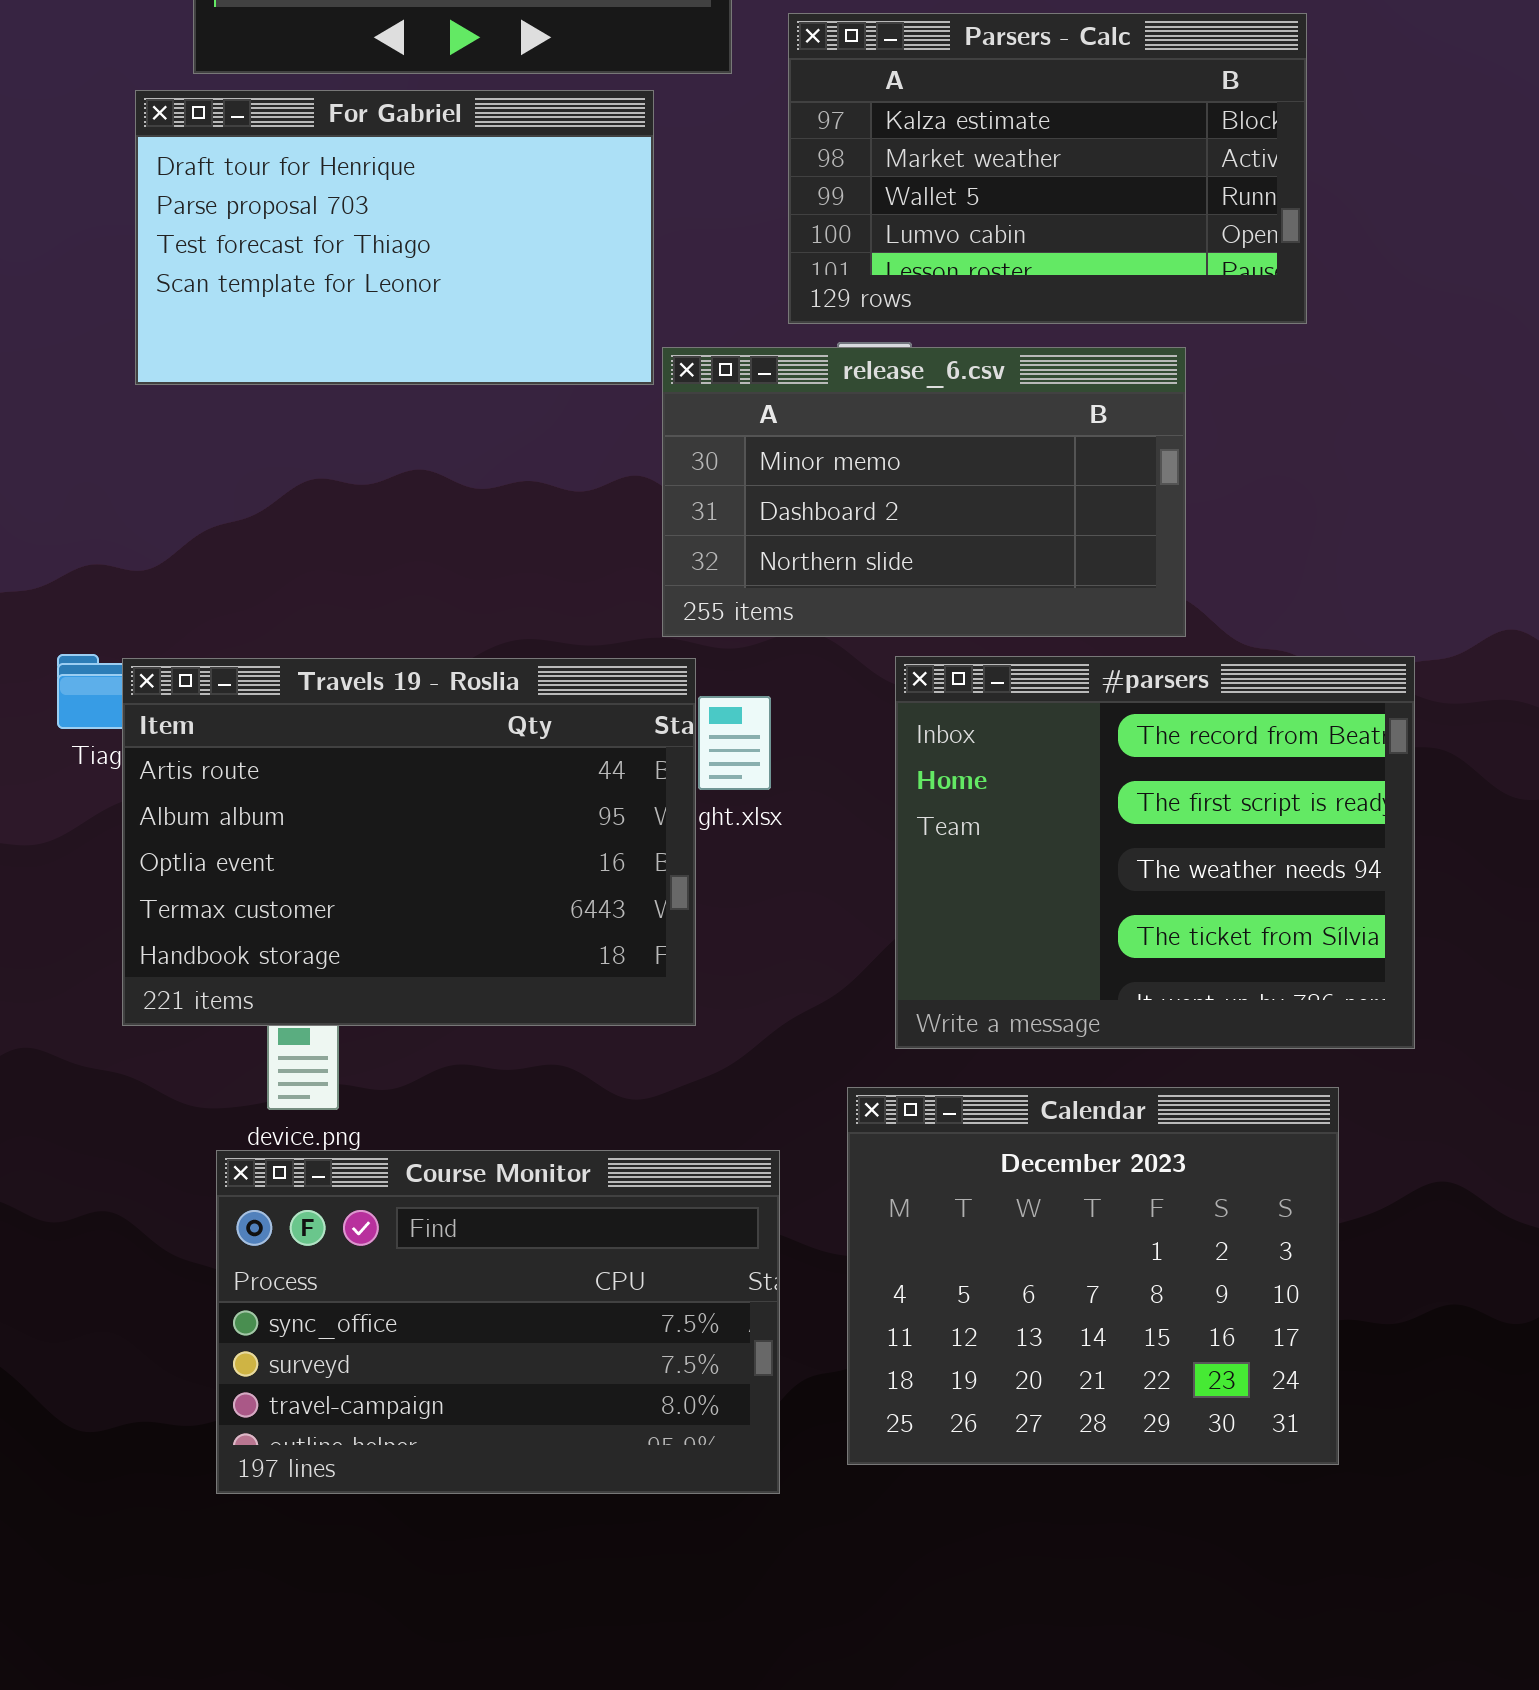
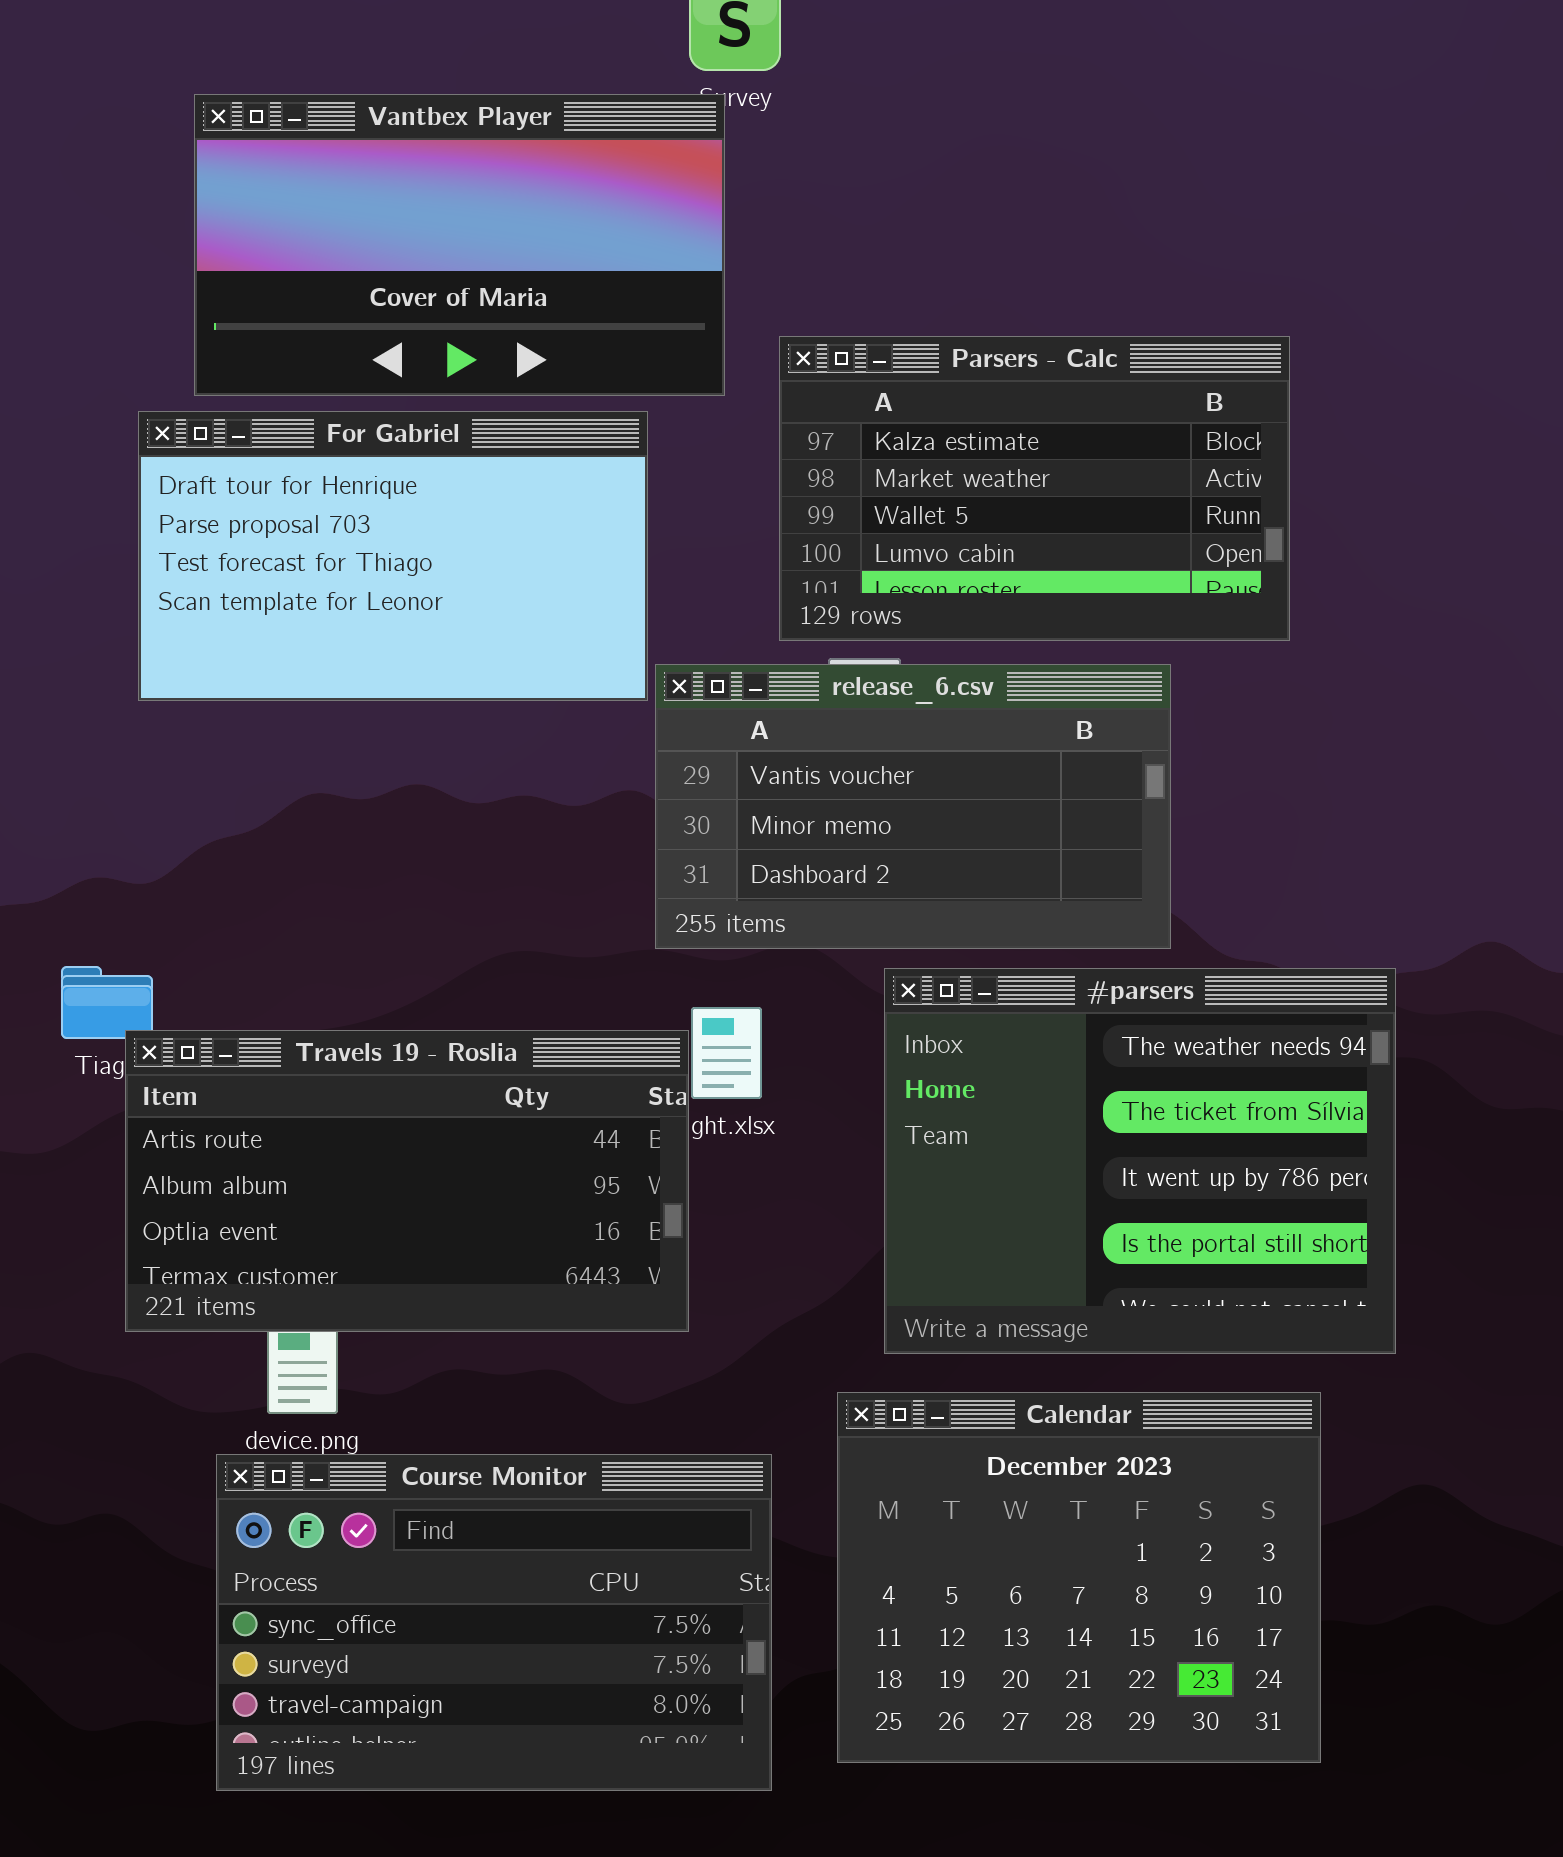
release_6.csv: [662,347,1186,637] -> [655,664,1171,949], scrolled up 1 row
#parsers: [895,656,1415,1049] -> [884,968,1396,1354], scrolled down 2 rows
Travels 19 - Roslia: [122,658,696,1026] -> [125,1030,689,1332], resized

